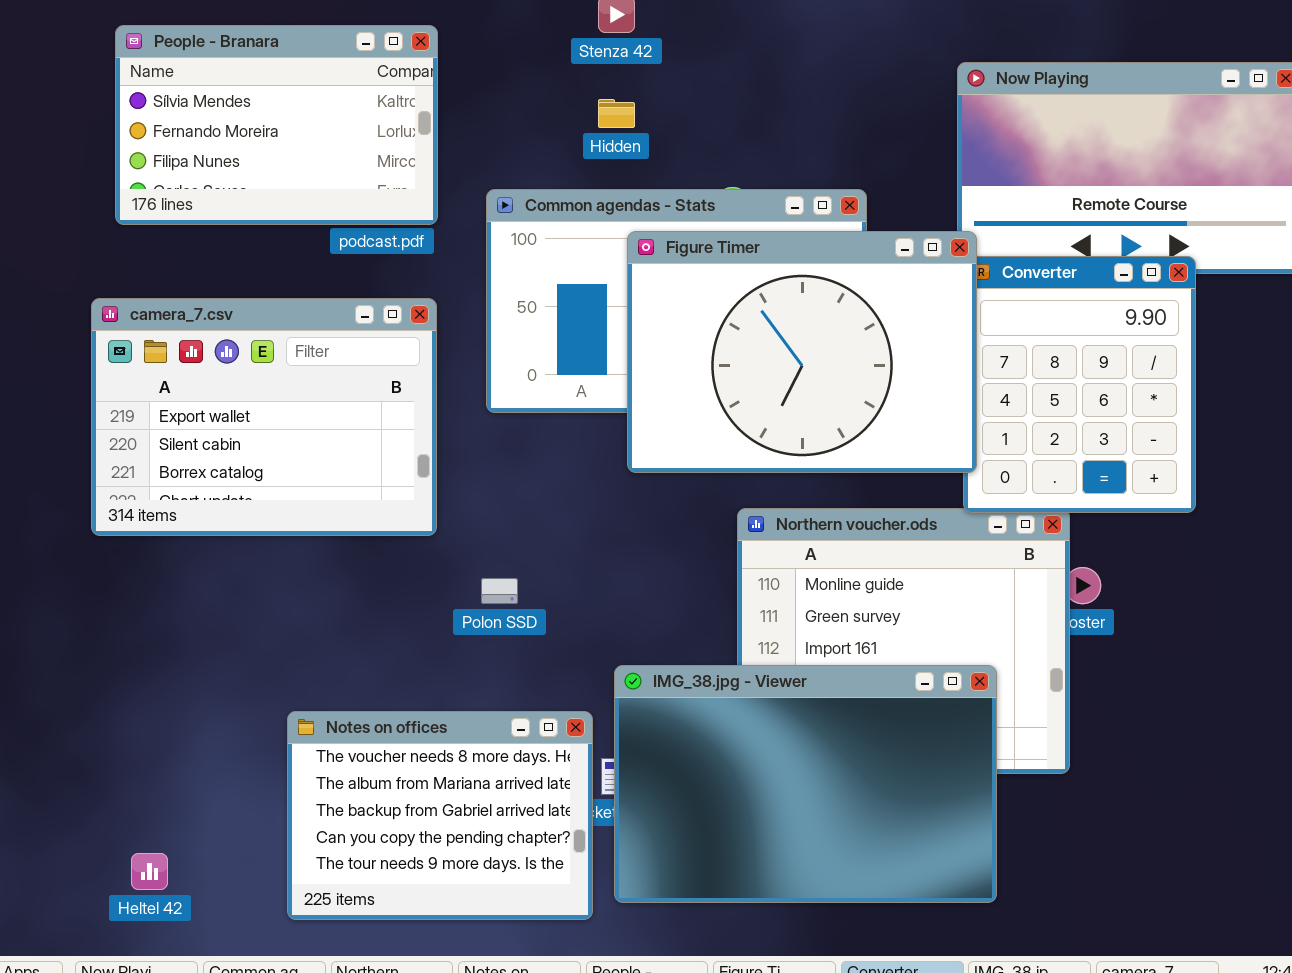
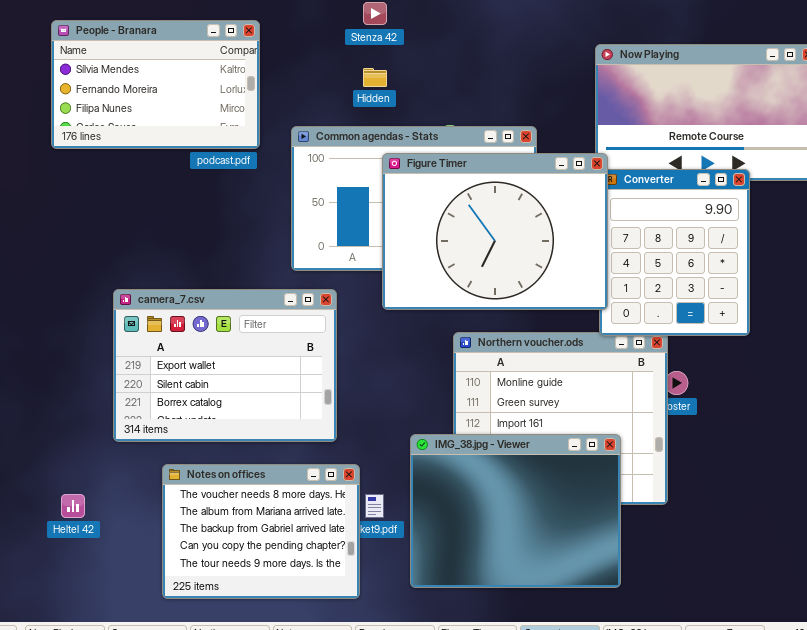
camera_7.csv: [91,298,437,536] -> [113,289,337,442], moved
IMG_38.jpg - Viewer: [614,665,997,903] -> [410,434,621,588], resized
Heltel 42: [131,853,168,890] -> [61,494,85,518], moved

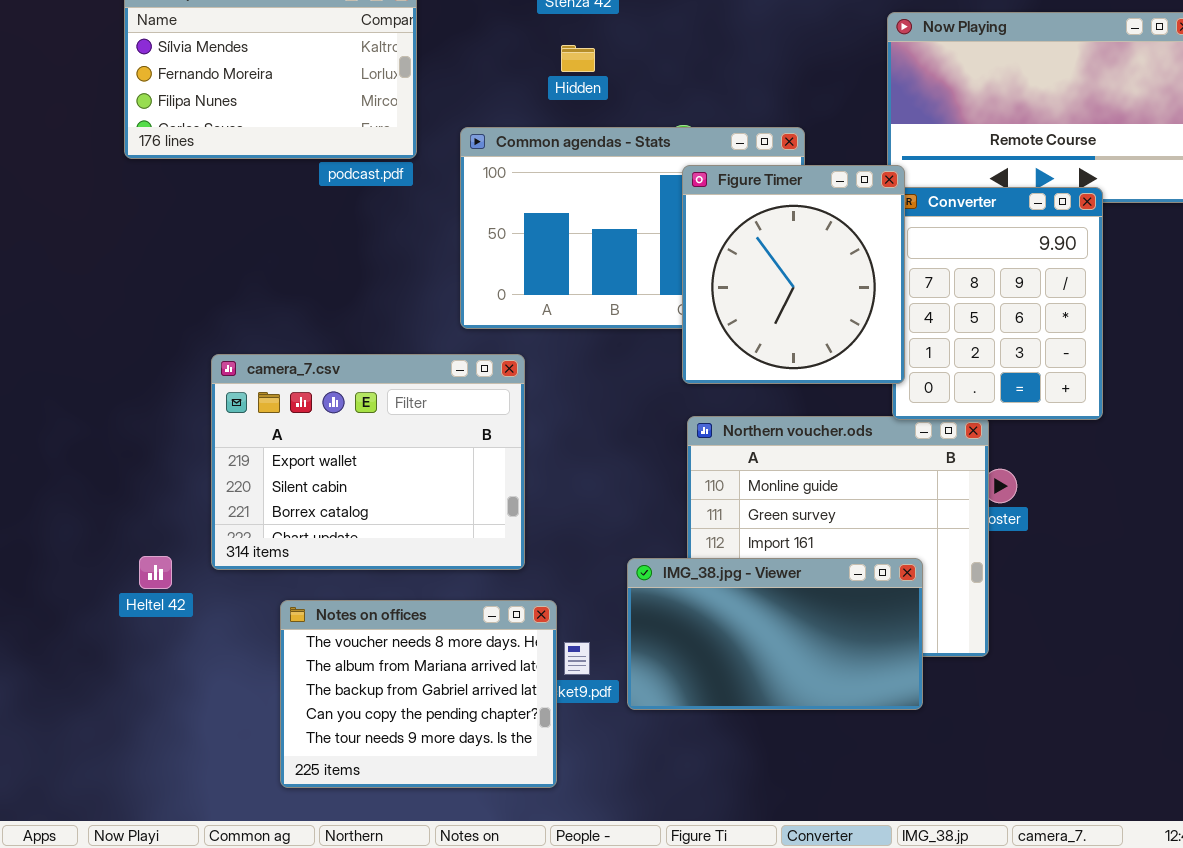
Figure Timer: [382,153,608,310] -> [682,165,905,384], resized
IMG_38.jpg - Viewer: [410,434,621,588] -> [627,558,923,710], resized
Heltel 42: [61,494,85,518] -> [139,556,172,589], moved

